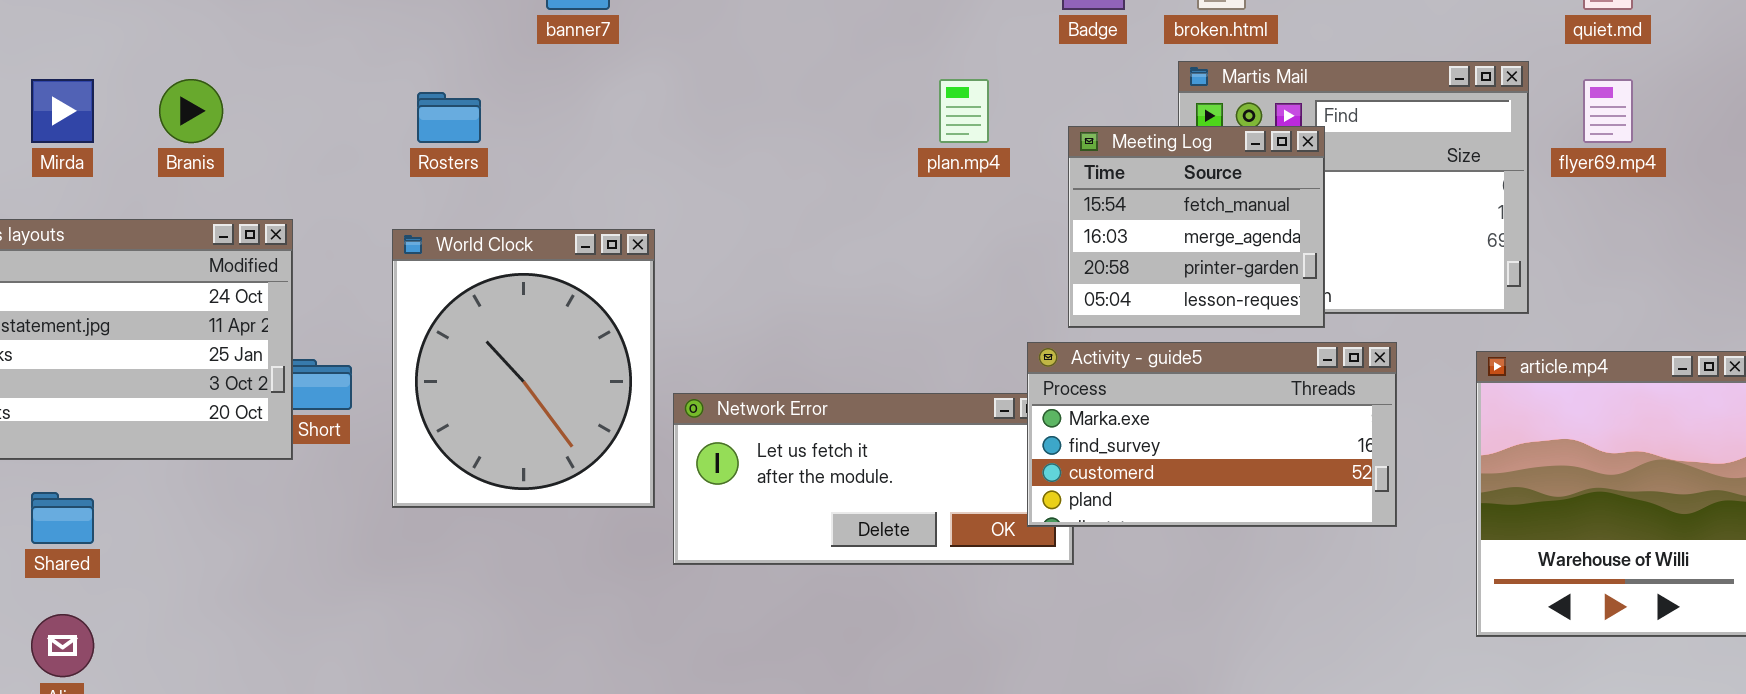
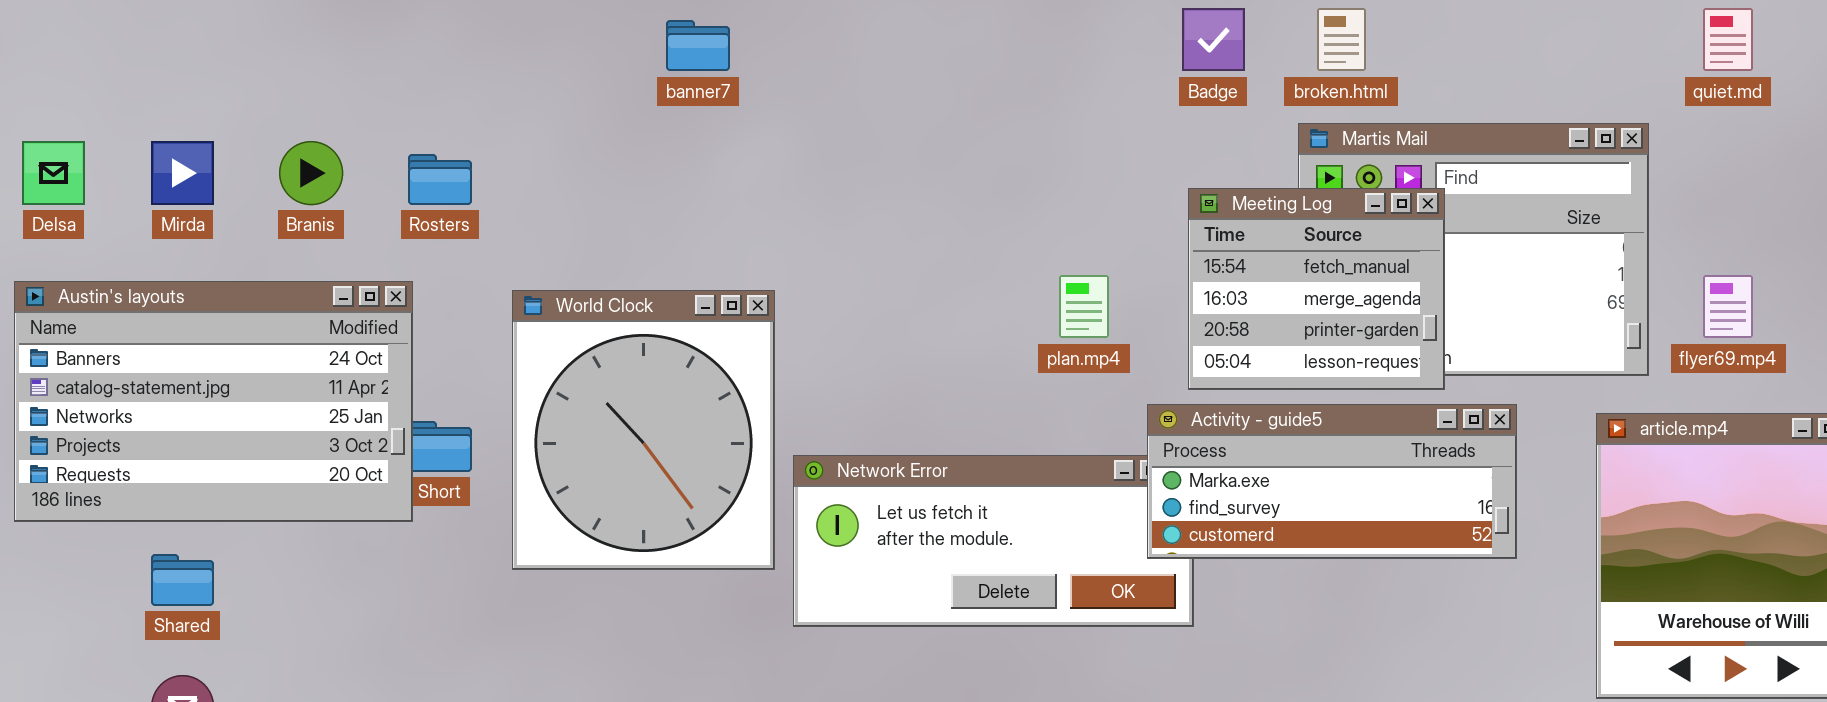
plan.mp4: [939,79,989,143] -> [1059,275,1109,338], moved
flyer69.mp4: [1583,79,1633,143] -> [1703,275,1753,338], moved
Rosters: [417,92,481,143] -> [408,154,472,205], moved
Activity - guide5: [1027,342,1397,527] -> [1147,404,1517,559], resized

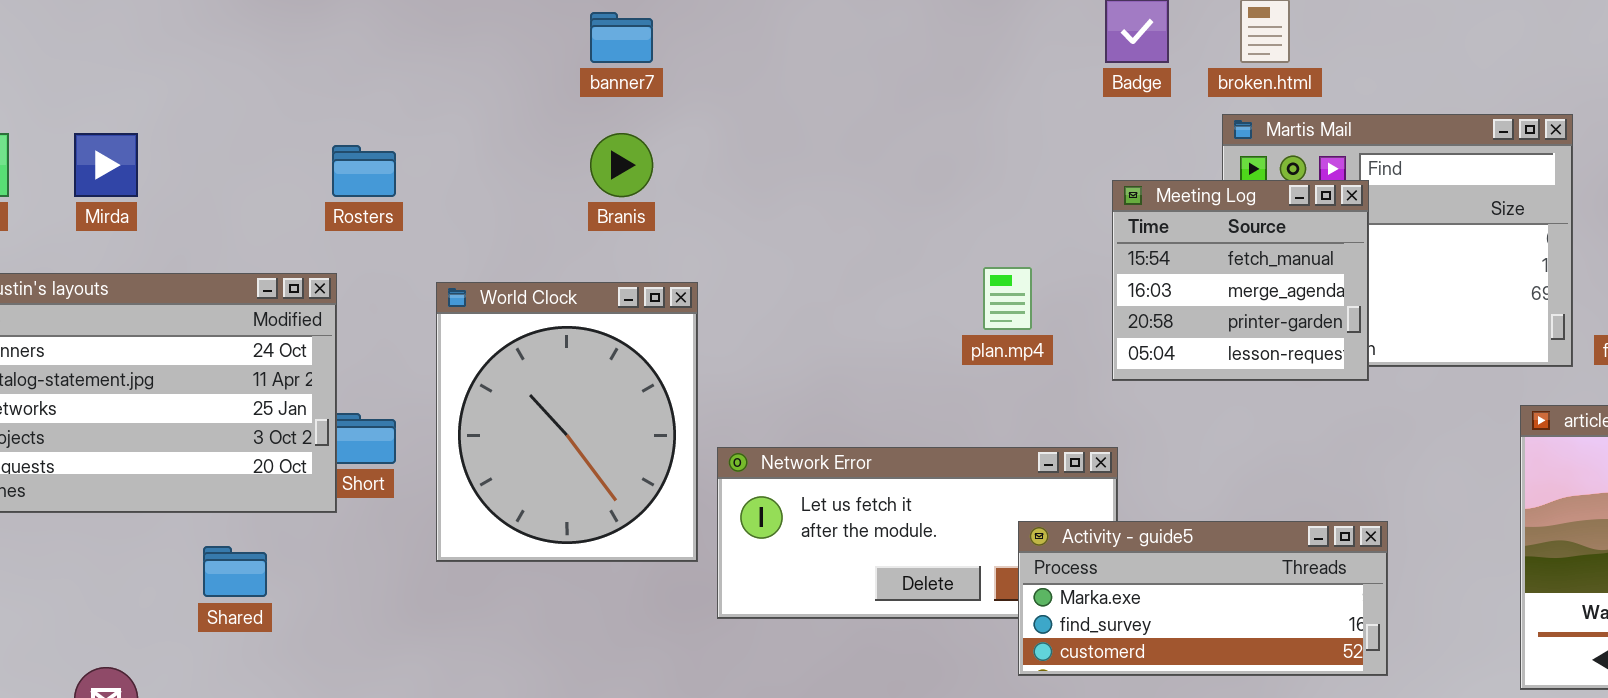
Branis: [279,141,343,205] -> [590,133,653,197], moved
Activity - guide5: [1147,404,1517,559] -> [1018,521,1388,676], moved
Shared: [151,554,214,606] -> [203,546,267,597], moved

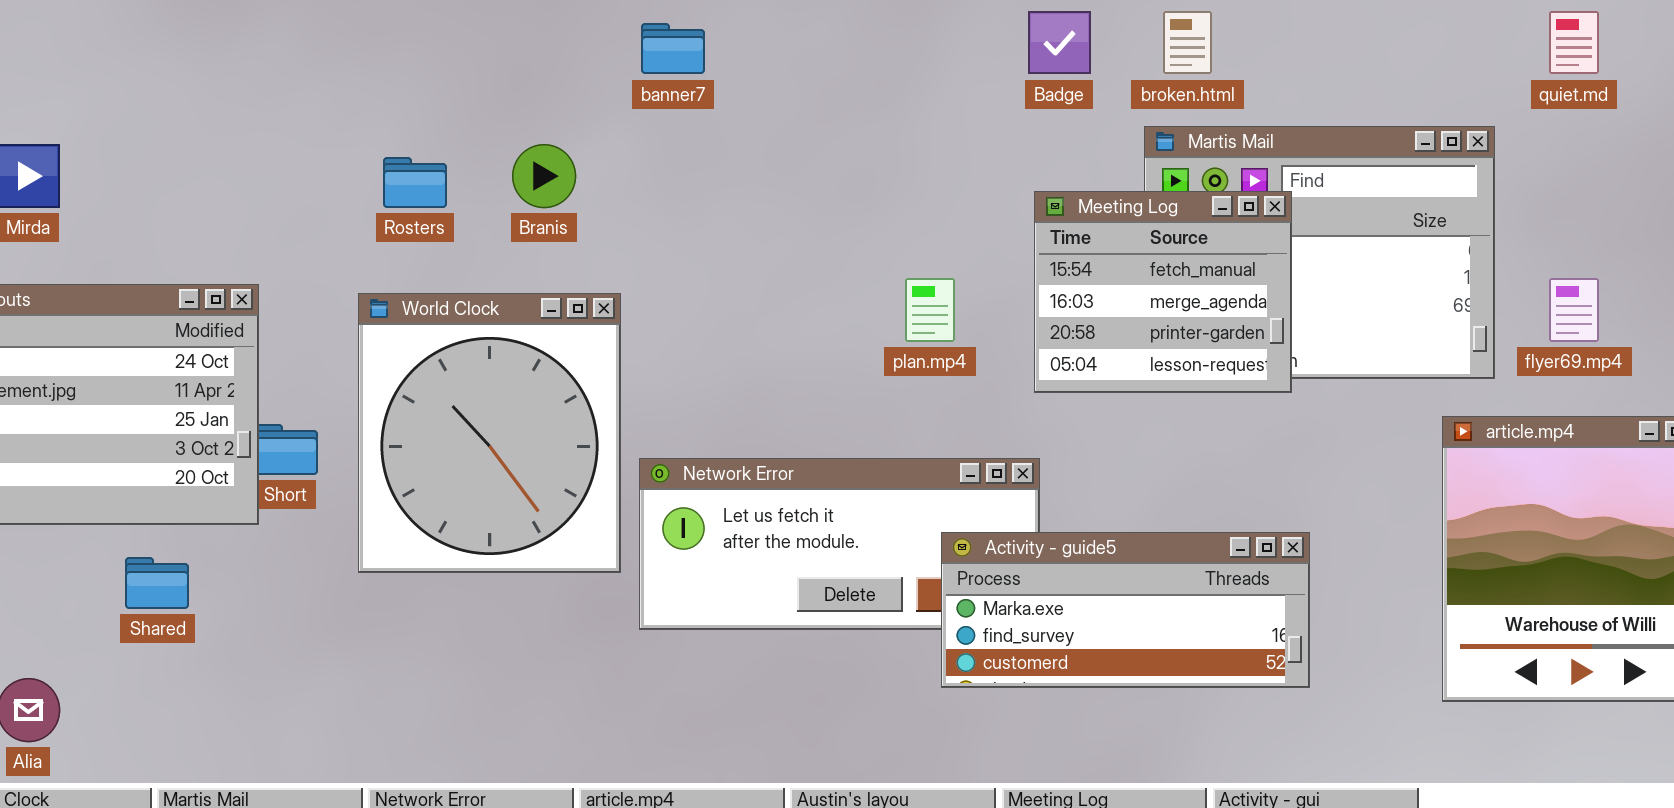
banner7: [590,12,653,63] -> [641,23,705,74], moved
Rosters: [332,145,396,197] -> [383,157,447,208], moved

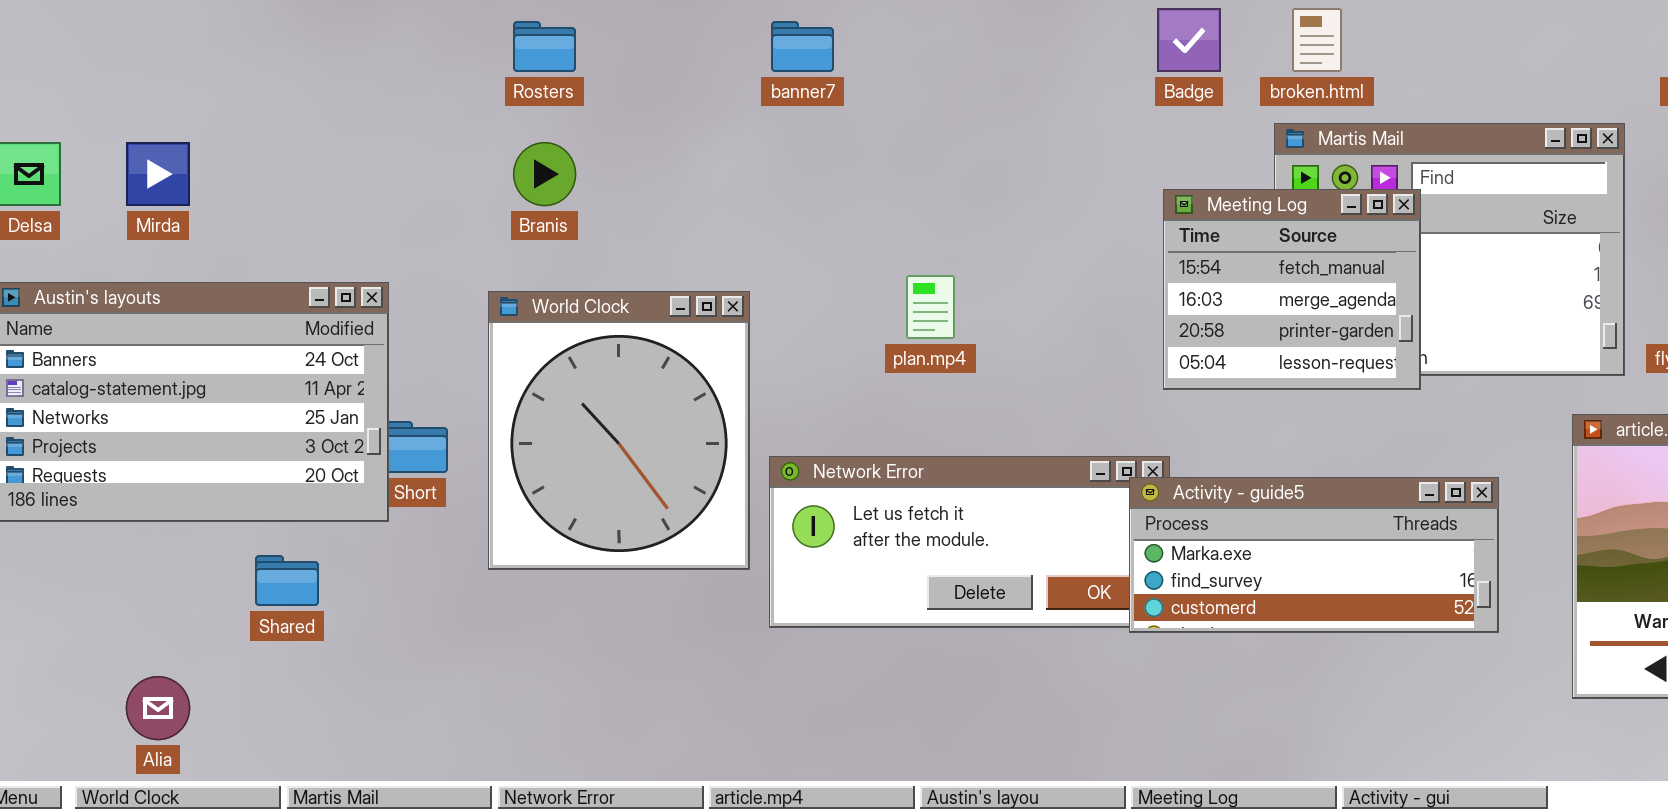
Branis: [512,144,576,208] -> [513,142,576,206], moved
Rosters: [383,157,447,208] -> [513,21,576,72], moved
plan.mp4: [905,278,955,342] -> [906,275,955,339], moved
Activity - guide5: [941,532,1310,688] -> [1129,477,1499,633], moved

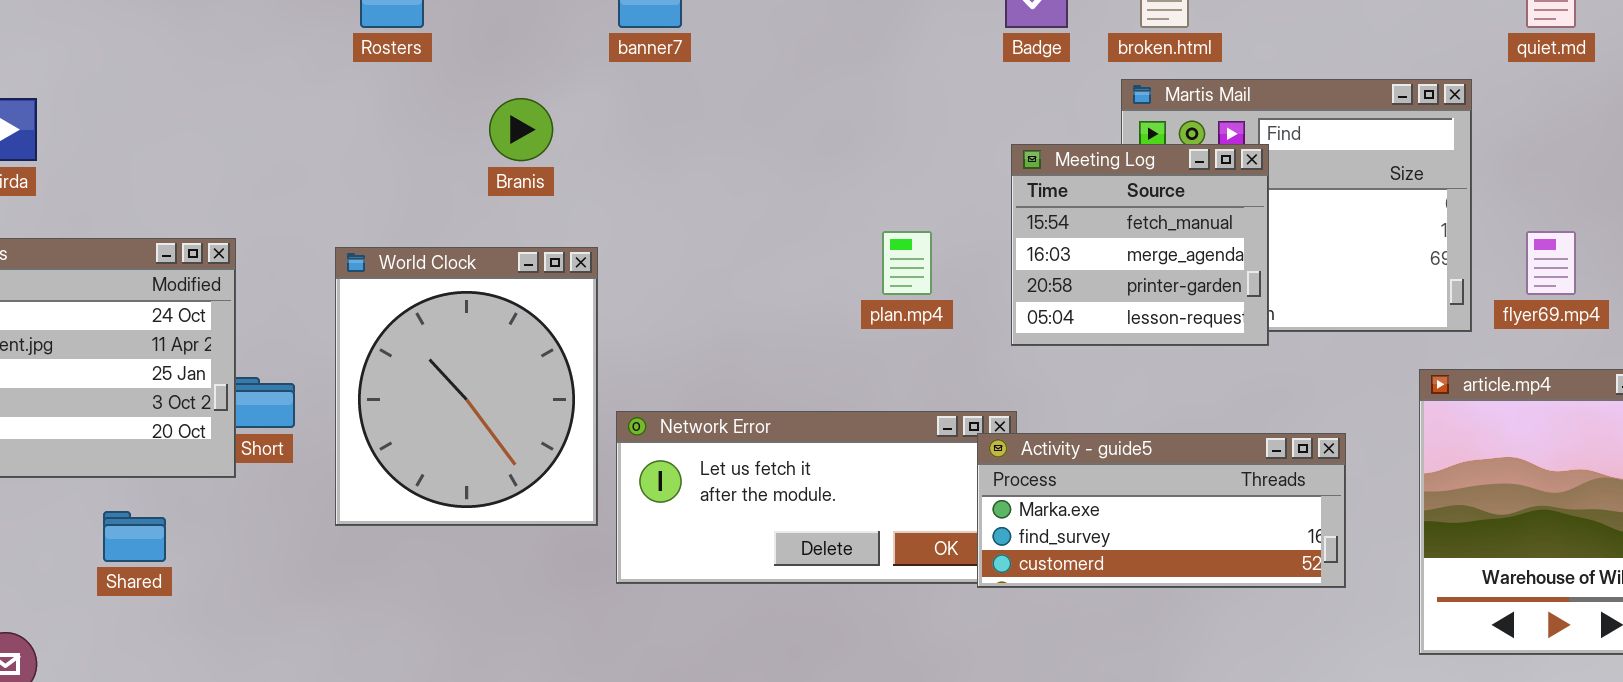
Branis: [513,142,576,206] -> [489,98,553,161], moved
plan.mp4: [906,275,955,339] -> [882,231,932,295], moved

